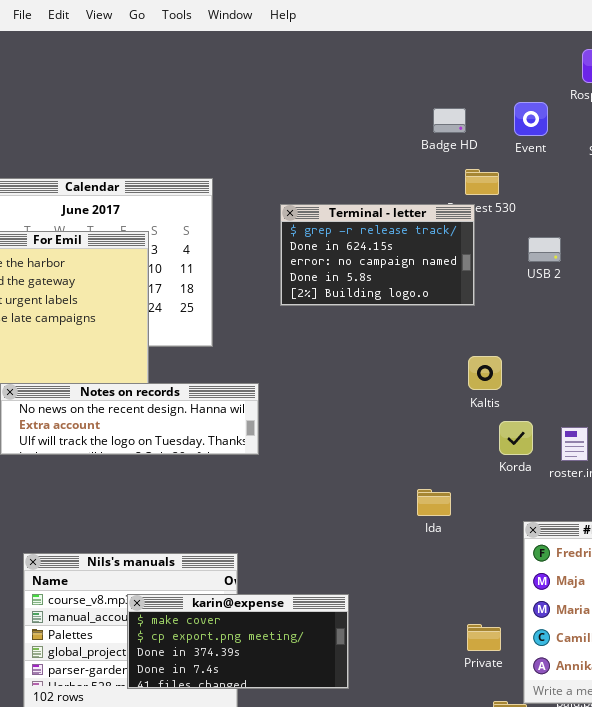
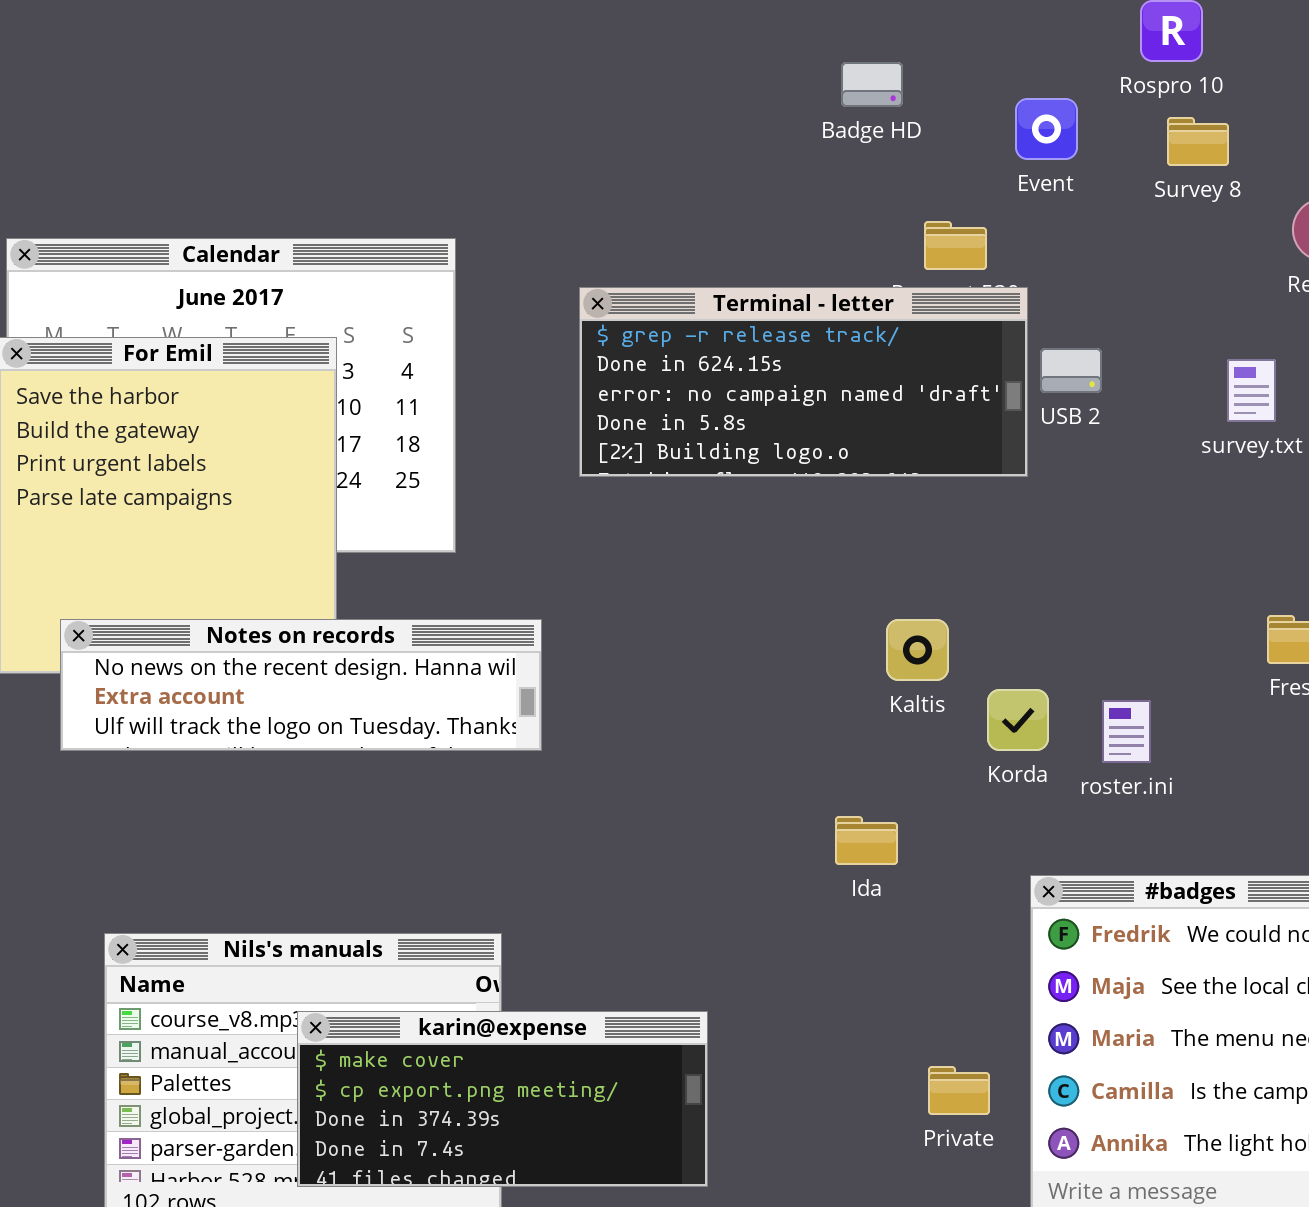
Badge HD: [433,108,466,133] -> [841,62,903,107], moved
Terminal - letter: [280,204,475,306] -> [579,287,1028,477], resized
Kaltis: [468,356,502,390] -> [886,619,949,681], moved

